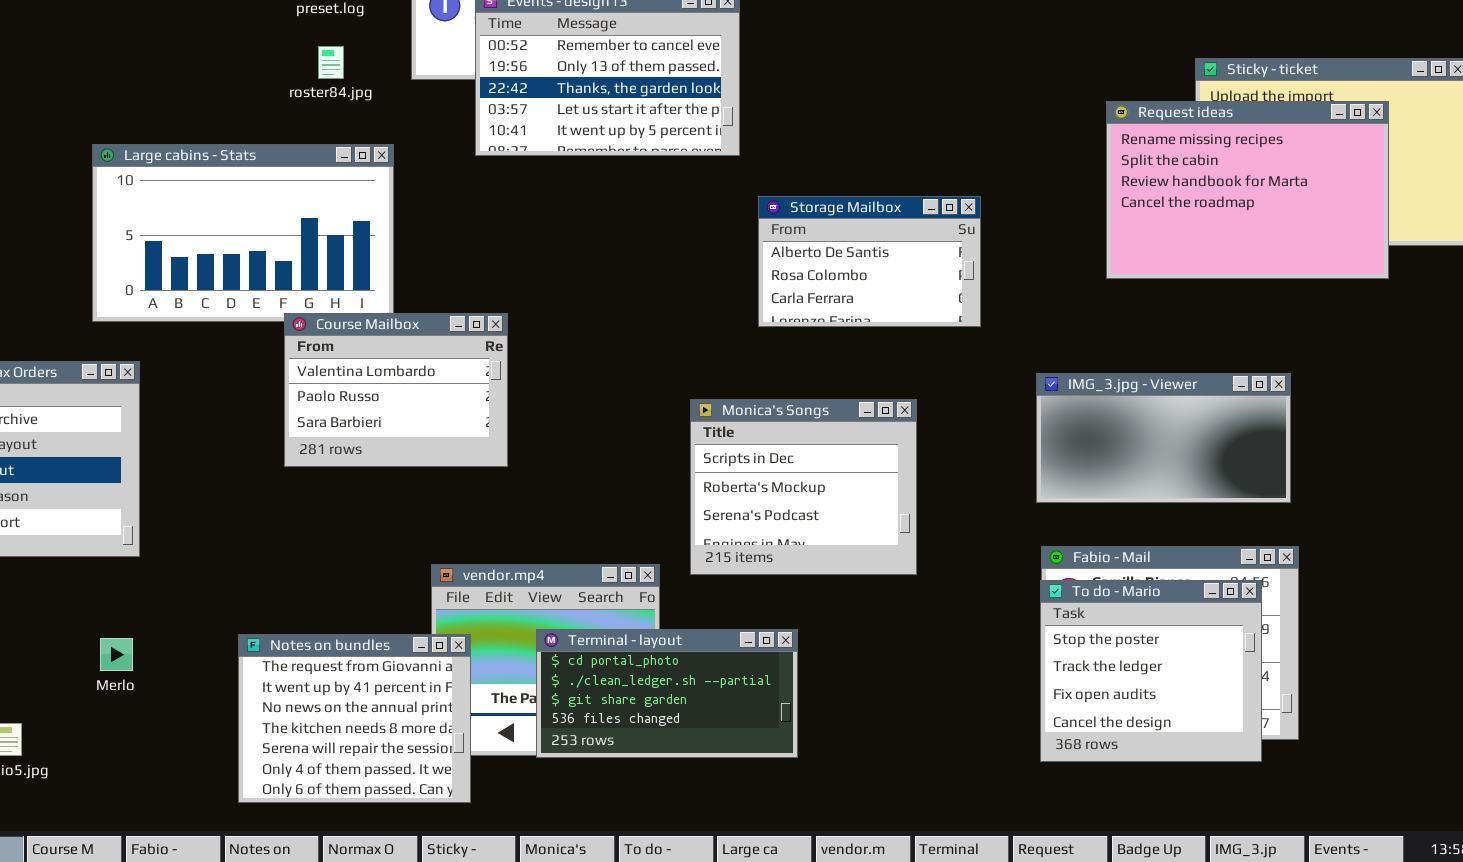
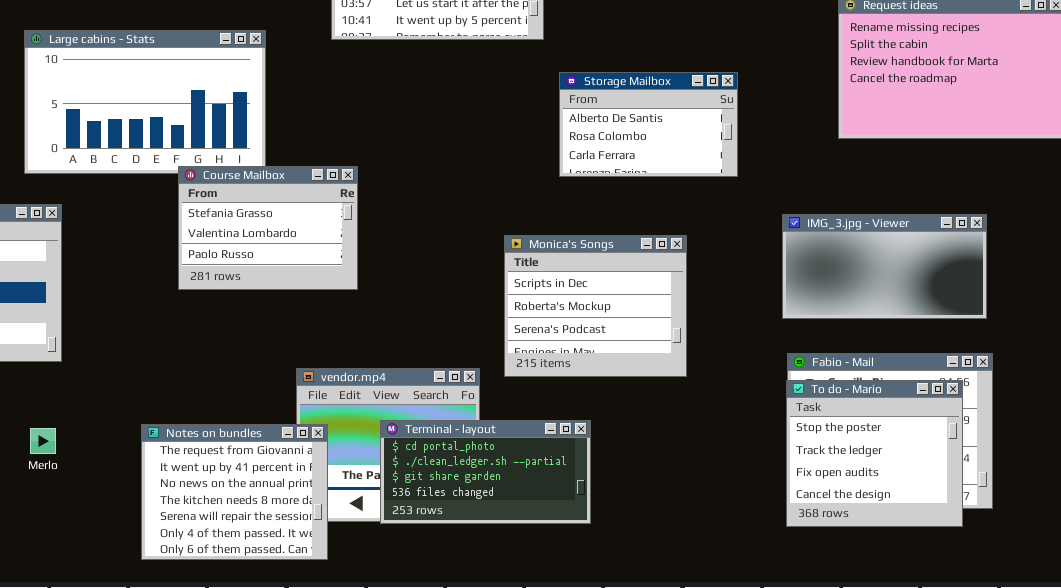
Course Mailbox: [284,313,508,467] -> [178,166,358,290], scrolled up 1 row

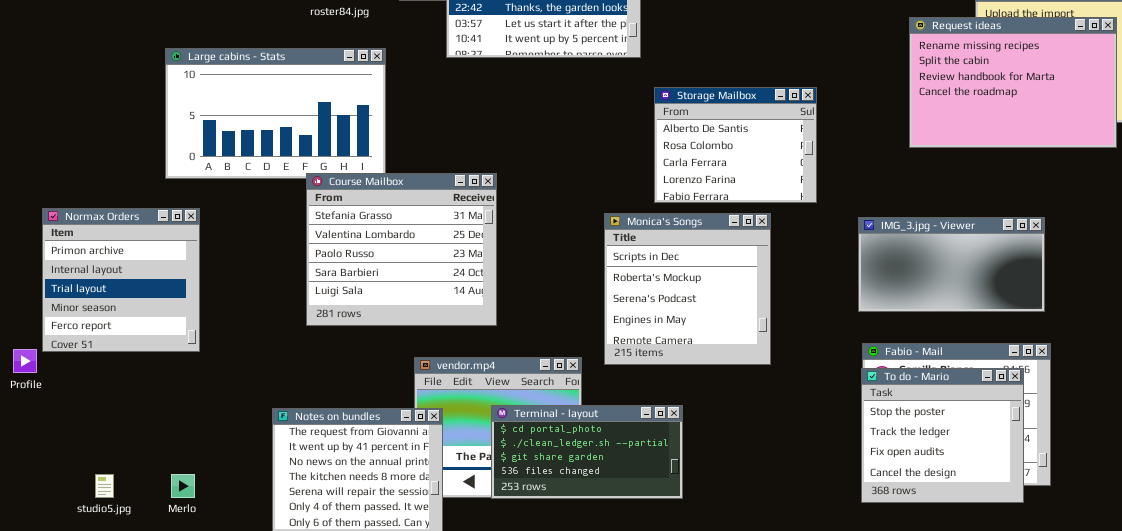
Storage Mailbox: [559,72,738,177] -> [654,87,817,203], resized
Course Mailbox: [178,166,358,290] -> [306,173,497,326], resized
Monica's Songs: [504,235,687,377] -> [604,213,771,365], resized
Merlo: [30,428,56,454] -> [171,474,195,498], moved

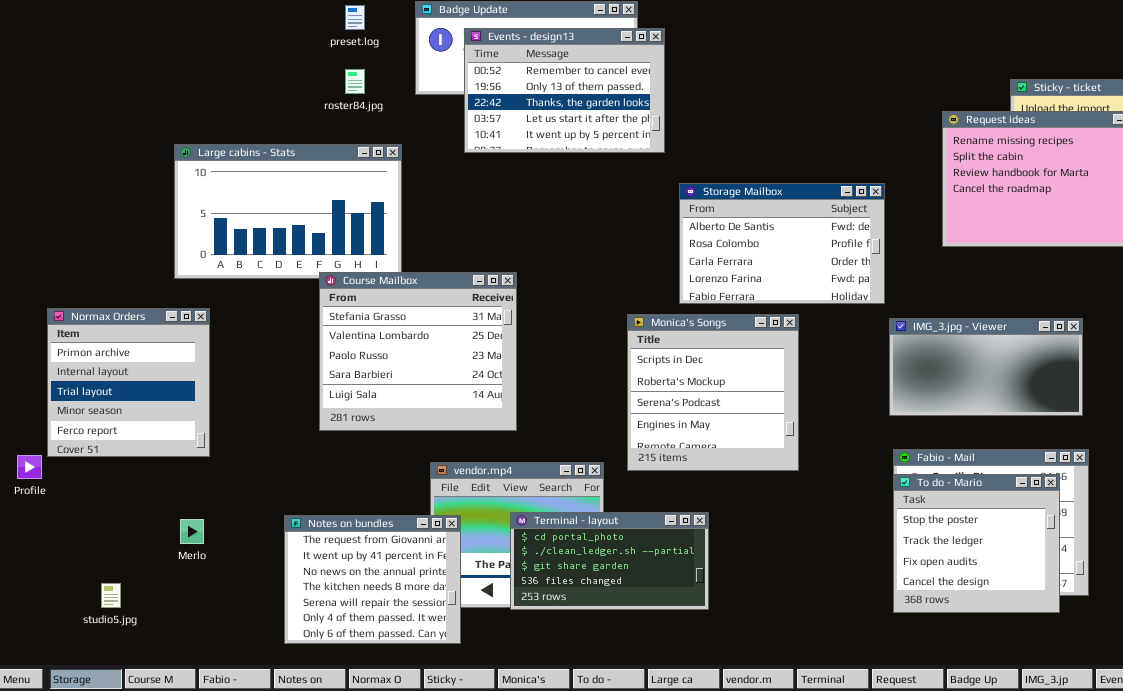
Storage Mailbox: [654,87,817,203] -> [679,183,885,304], resized
Merlo: [171,474,195,498] -> [180,519,204,544], moved

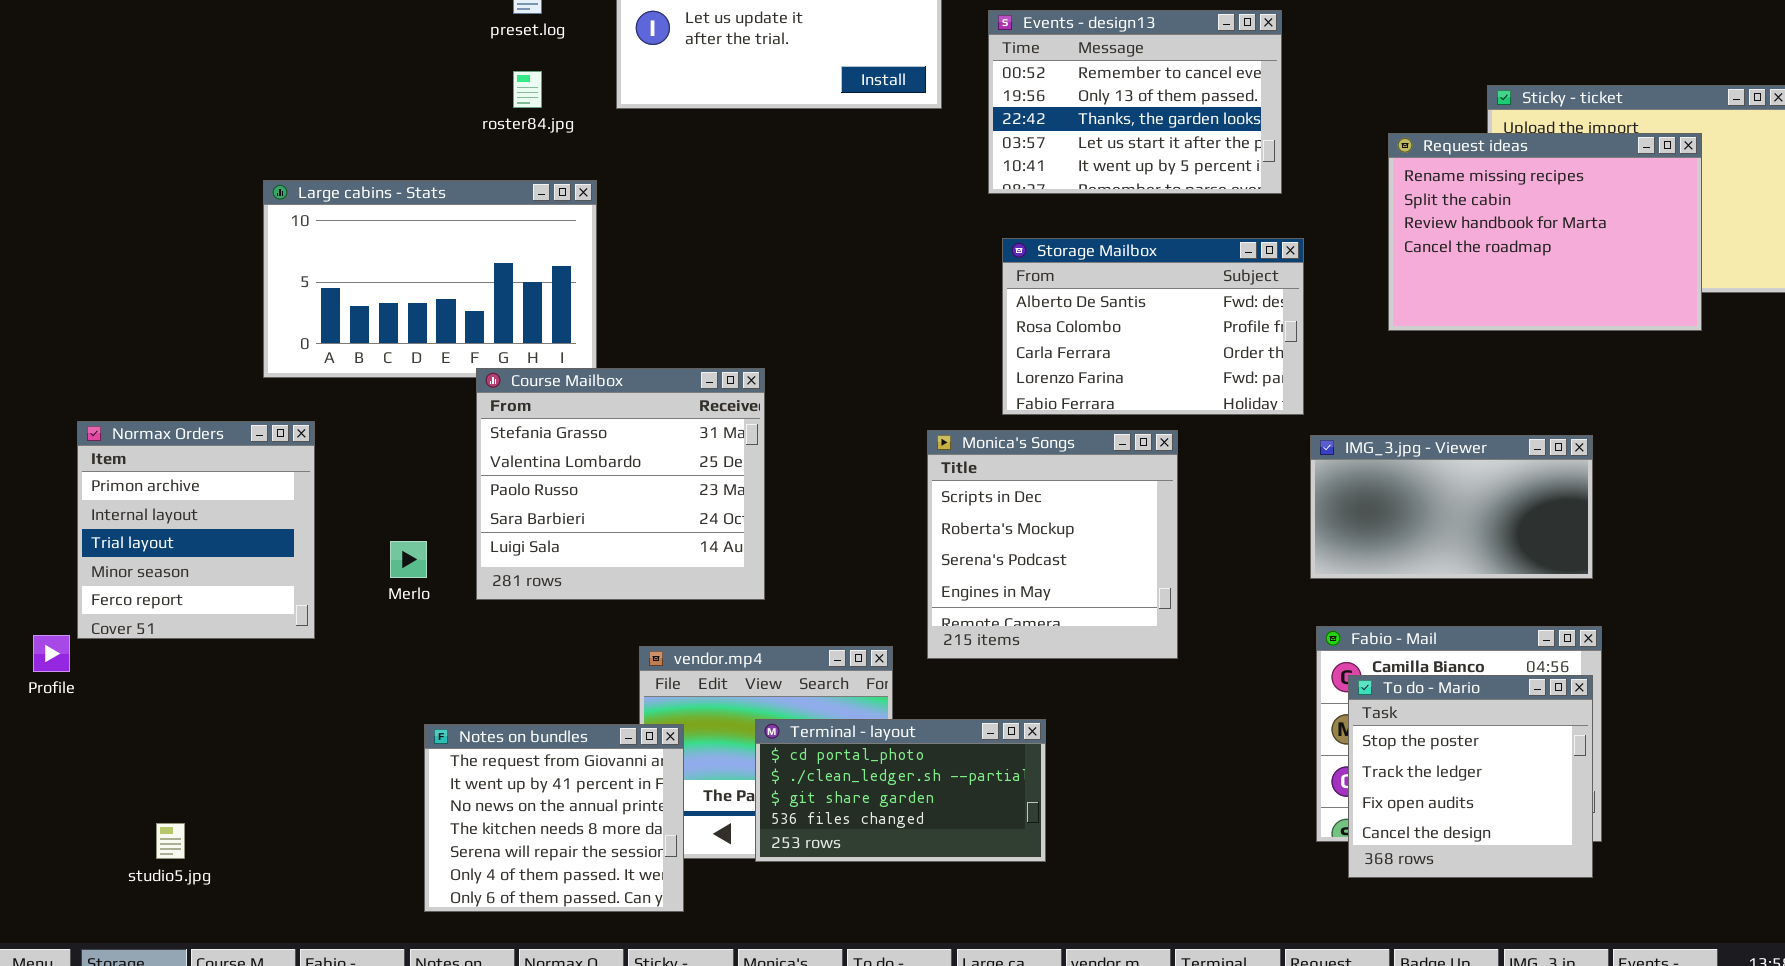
Events - design13: [464,28,665,153] -> [988,10,1282,194], moved
To do - Mario: [893,474,1060,613] -> [1348,675,1593,878], moved
Merlo: [180,519,204,544] -> [390,541,427,578], moved

